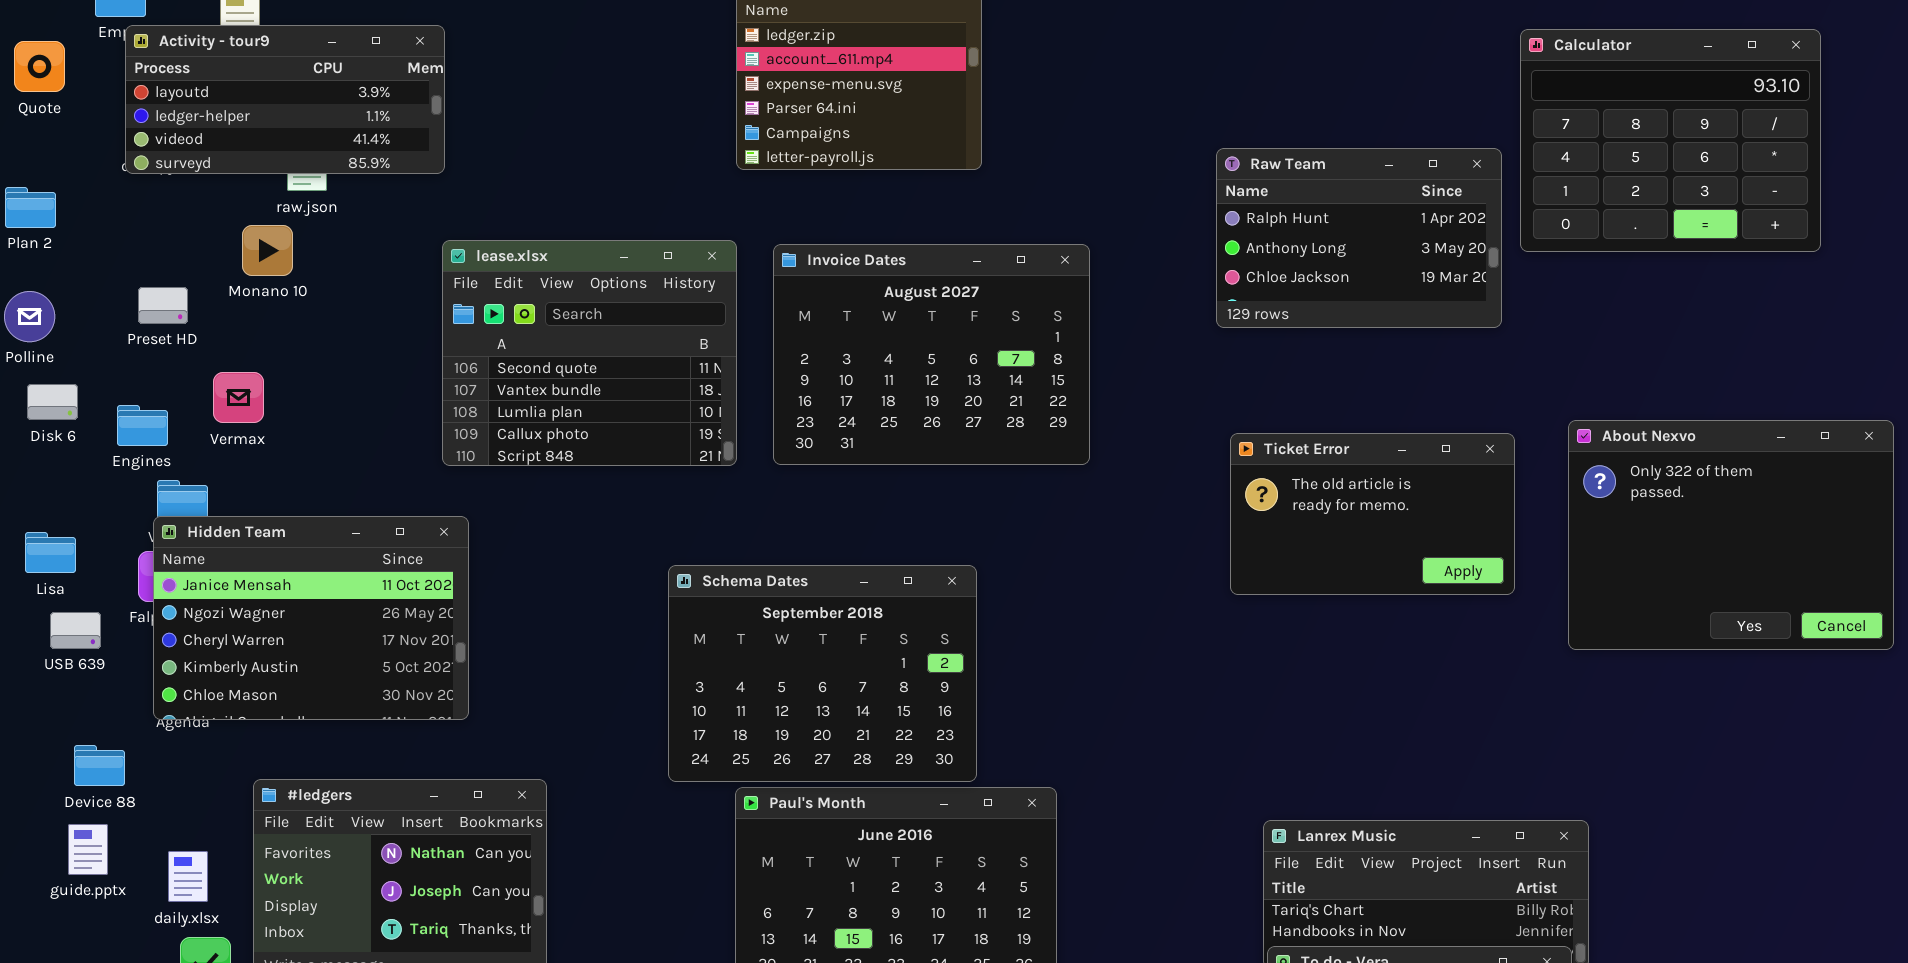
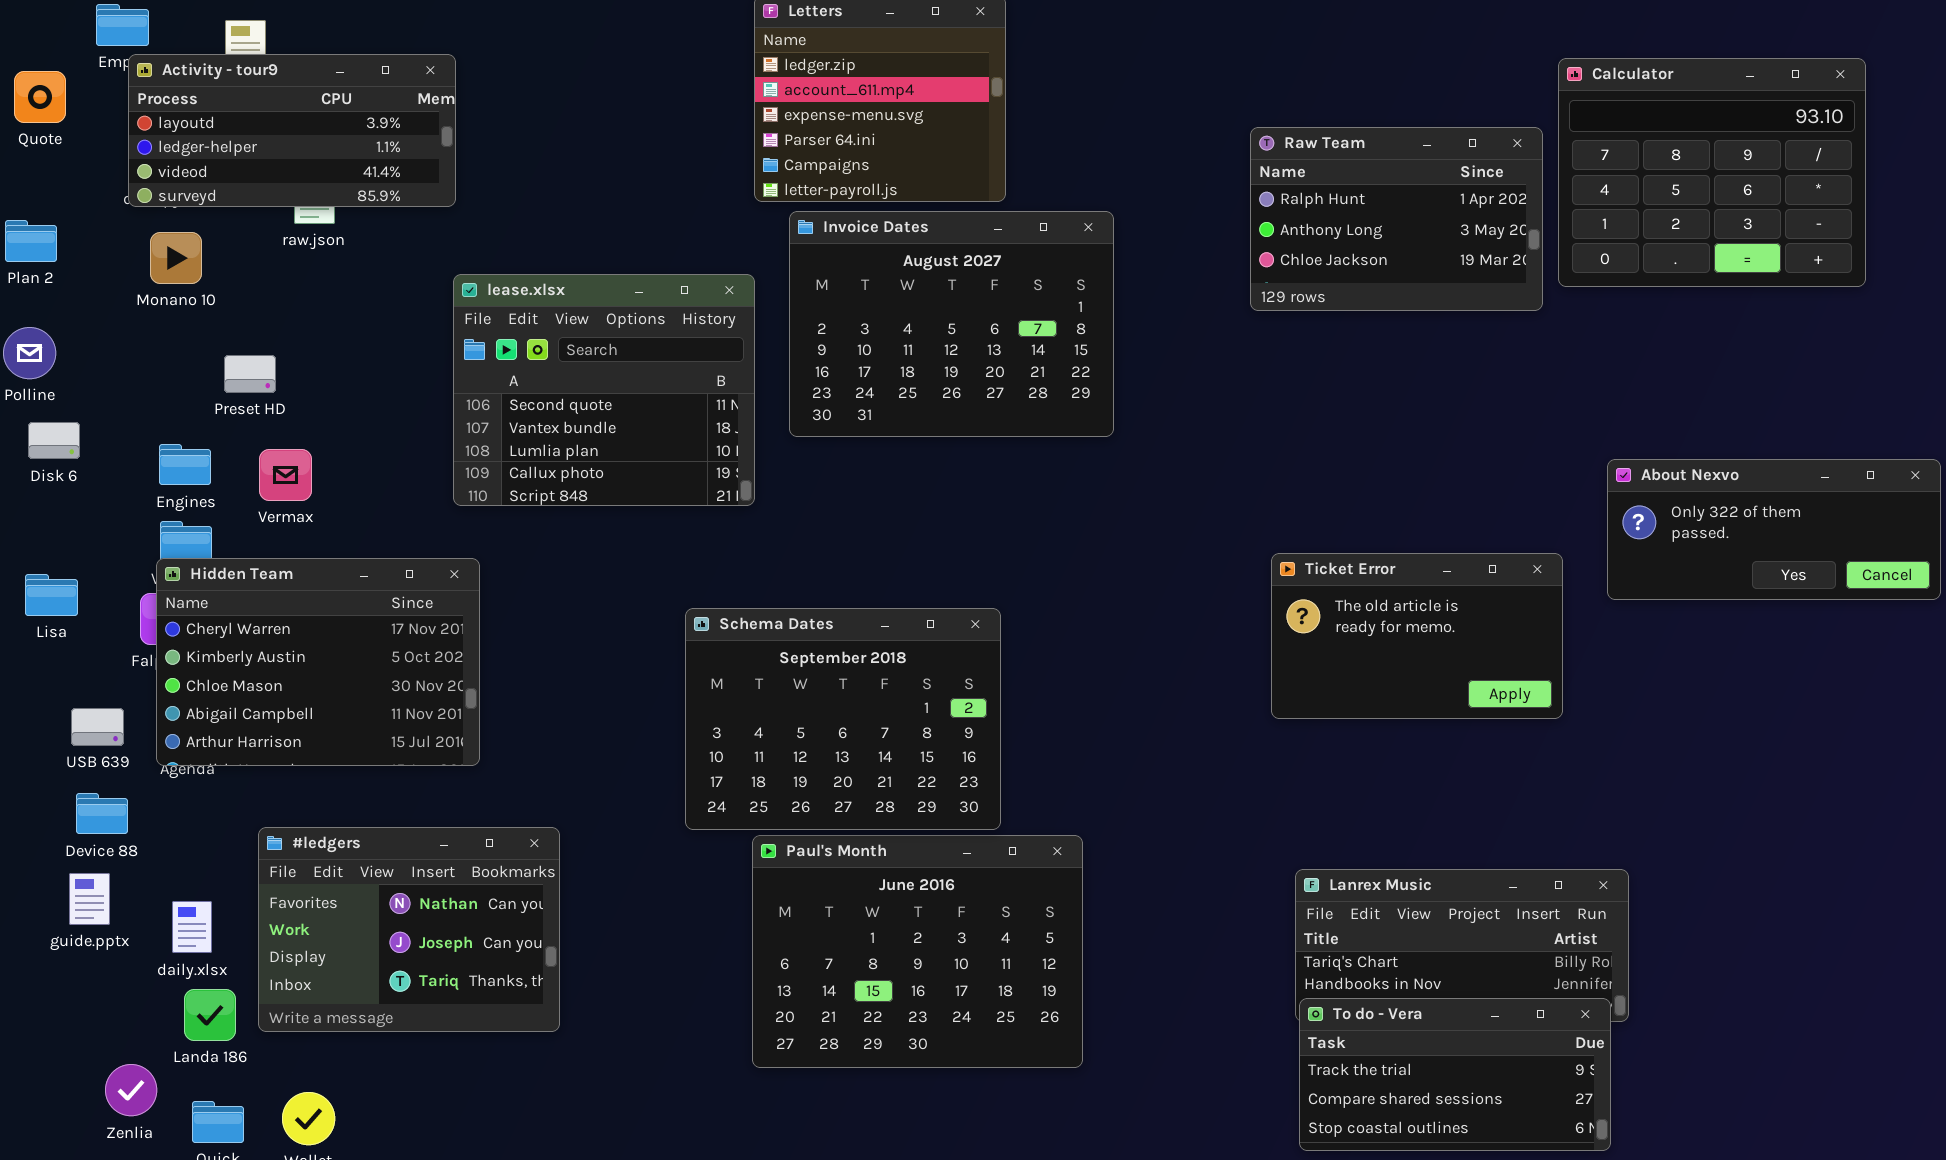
Raw Team: [1216,148,1502,328] -> [1250,127,1543,311], moved
Monano 10: [242,225,293,276] -> [150,232,202,284], moved
Invoice Dates: [773,244,1090,465] -> [789,211,1114,437], moved
Preset HD: [138,287,188,324] -> [224,355,276,393], moved
Vermax: [213,372,264,423] -> [259,449,312,501], moved
Engines: [117,405,168,446] -> [159,444,211,485], moved
About Nexvo: [1568,420,1894,650] -> [1607,459,1941,600], resized
Ticket Error: [1230,433,1515,595] -> [1271,553,1563,719], moved
Hidden Team: [153,516,469,720] -> [156,558,480,766], scrolled down 2 rows
USB 639: [50,612,101,649] -> [71,708,124,746], moved

